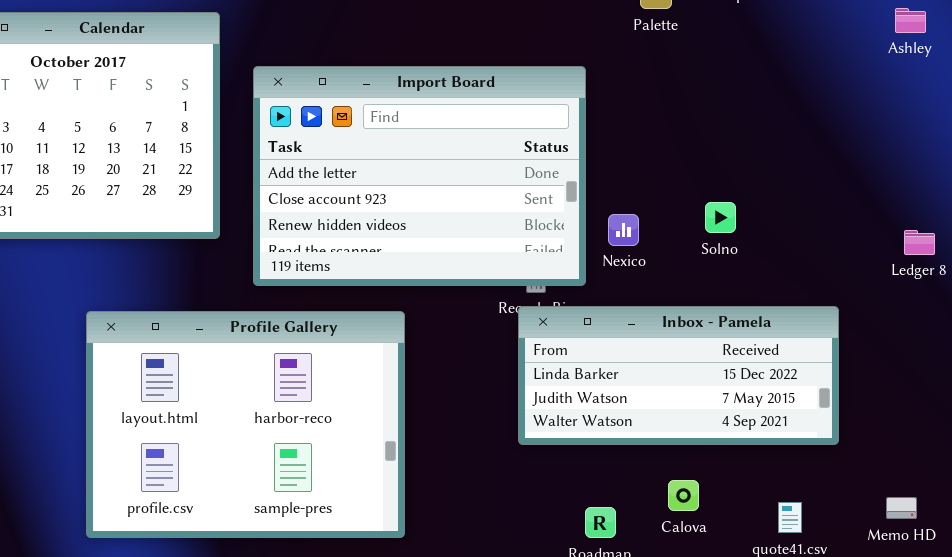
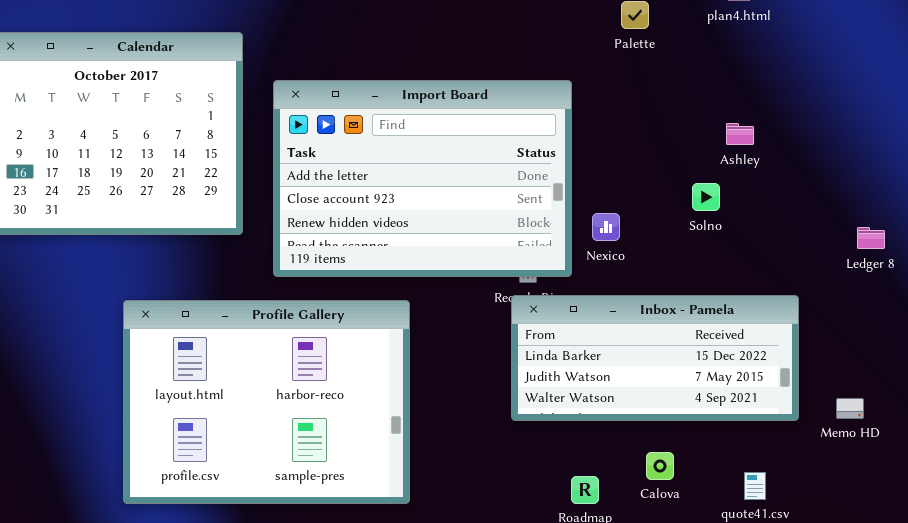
Ashley: [895,8,926,33] -> [726,123,754,145], moved
Solno: [705,202,736,233] -> [692,183,720,211], moved
Memo HD: [886,497,917,519] -> [836,398,864,419], moved

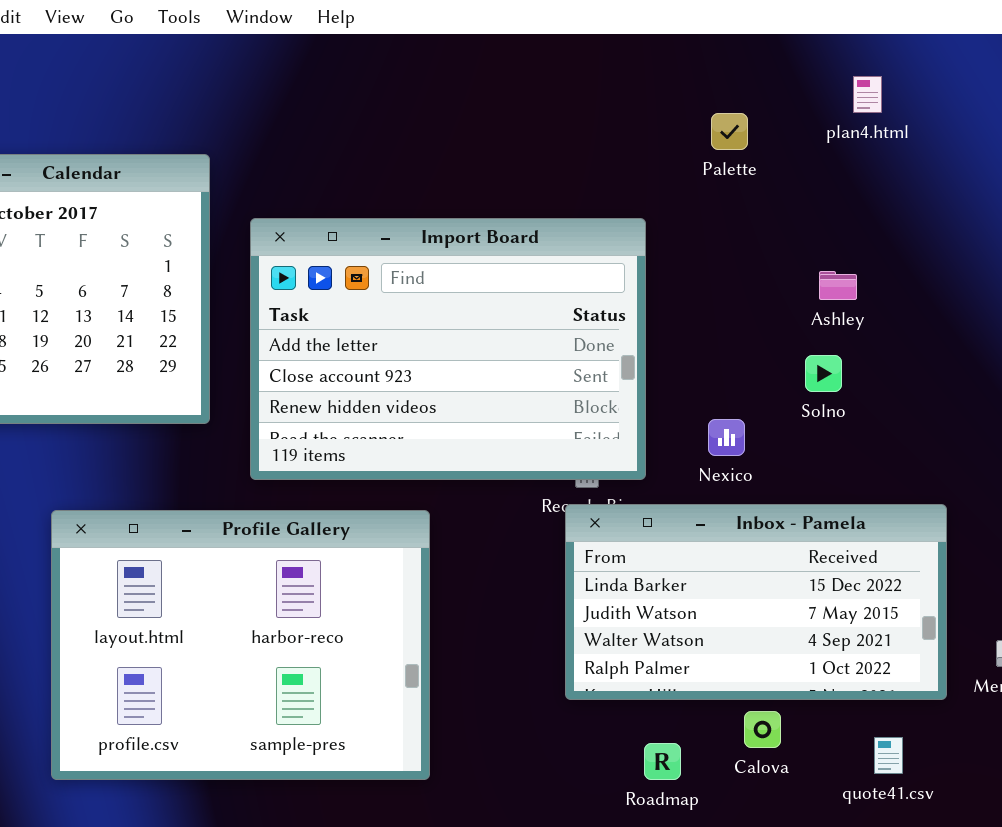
Ashley: [726,123,754,145] -> [819,271,857,300], moved
Nexico: [592,213,620,241] -> [708,419,745,456], moved
Inbox - Pamela: [511,295,799,421] -> [565,504,947,700], resized

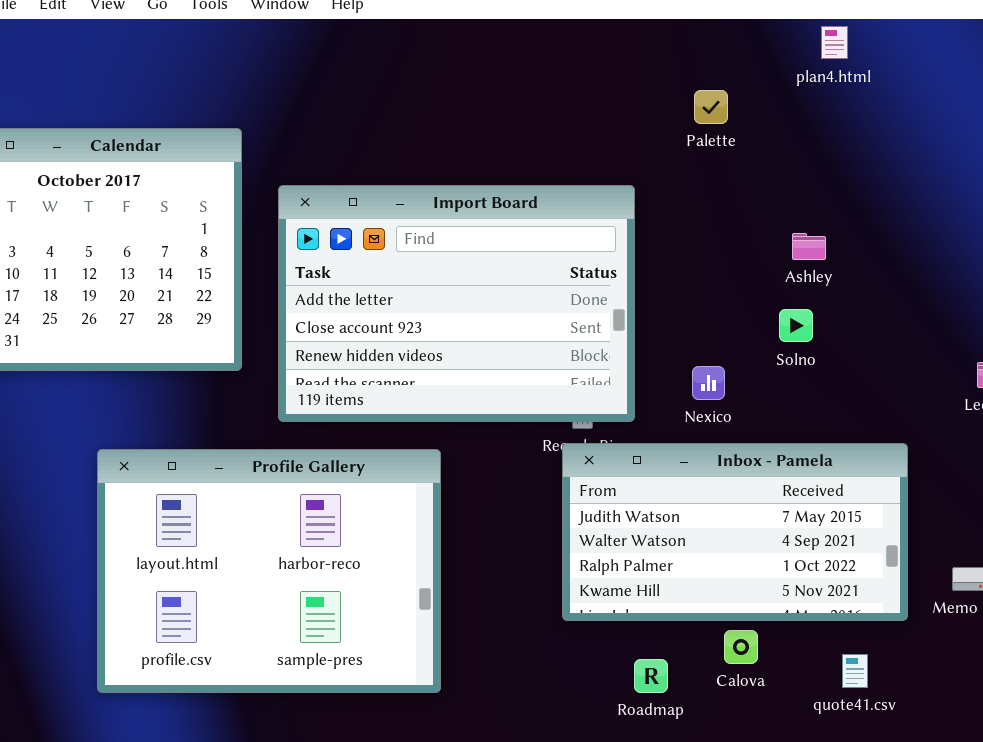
plan4.html: [853,76,882,113] -> [821,26,848,59], moved
Inbox - Pamela: [565,504,947,700] -> [562,443,908,621], scrolled down 1 row

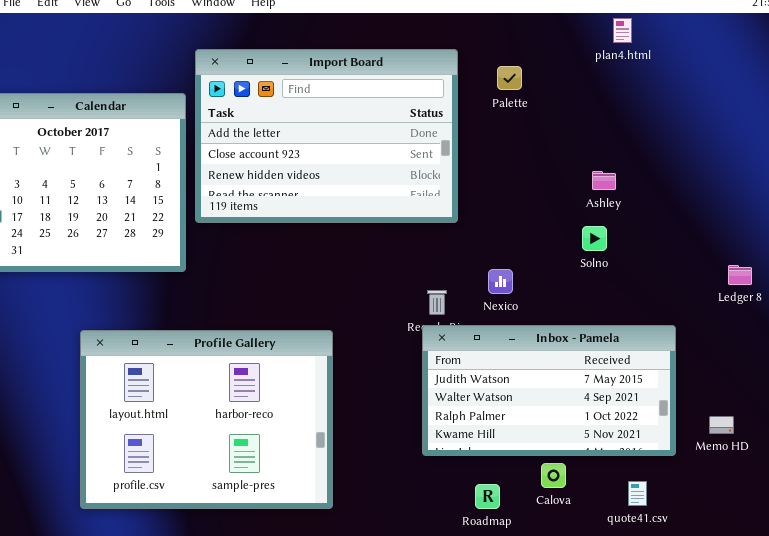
Palette: [694,90,728,124] -> [497,66,522,90], moved
Import Board: [278,185,635,422] -> [195,49,458,223], moved
Nexico: [692,366,725,400] -> [488,269,513,294], moved

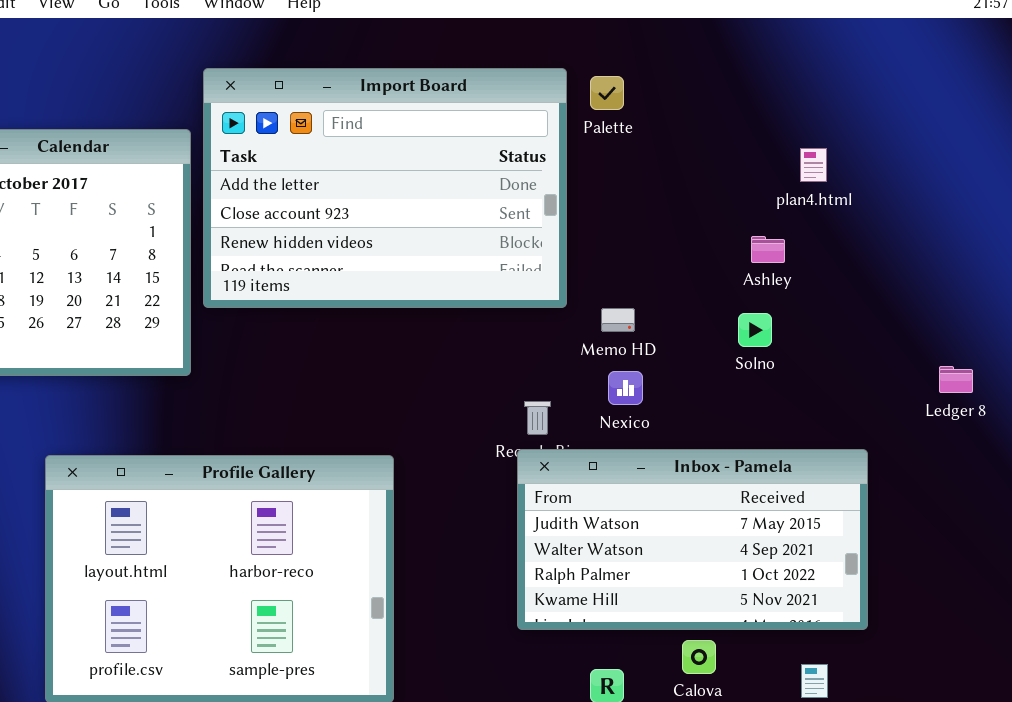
plan4.html: [613,18,632,43] -> [800,148,827,182], moved
Palette: [497,66,522,90] -> [590,76,624,110], moved
Memo HD: [709,416,734,434] -> [601,308,635,332], moved

